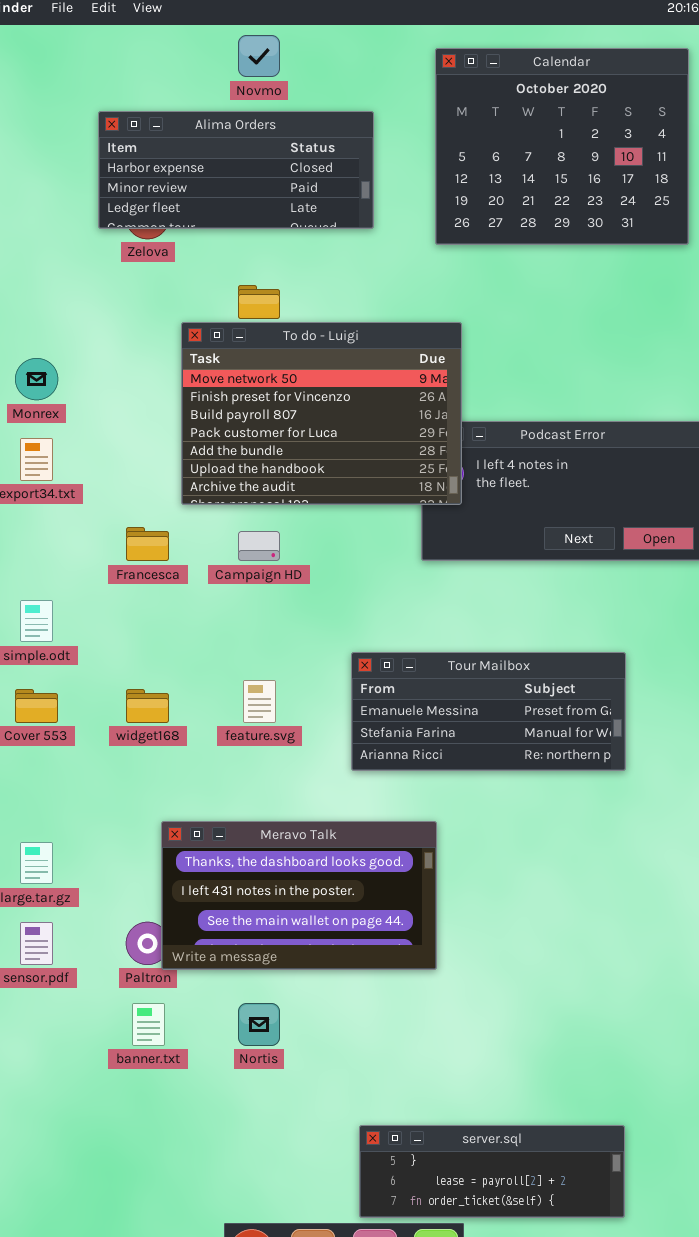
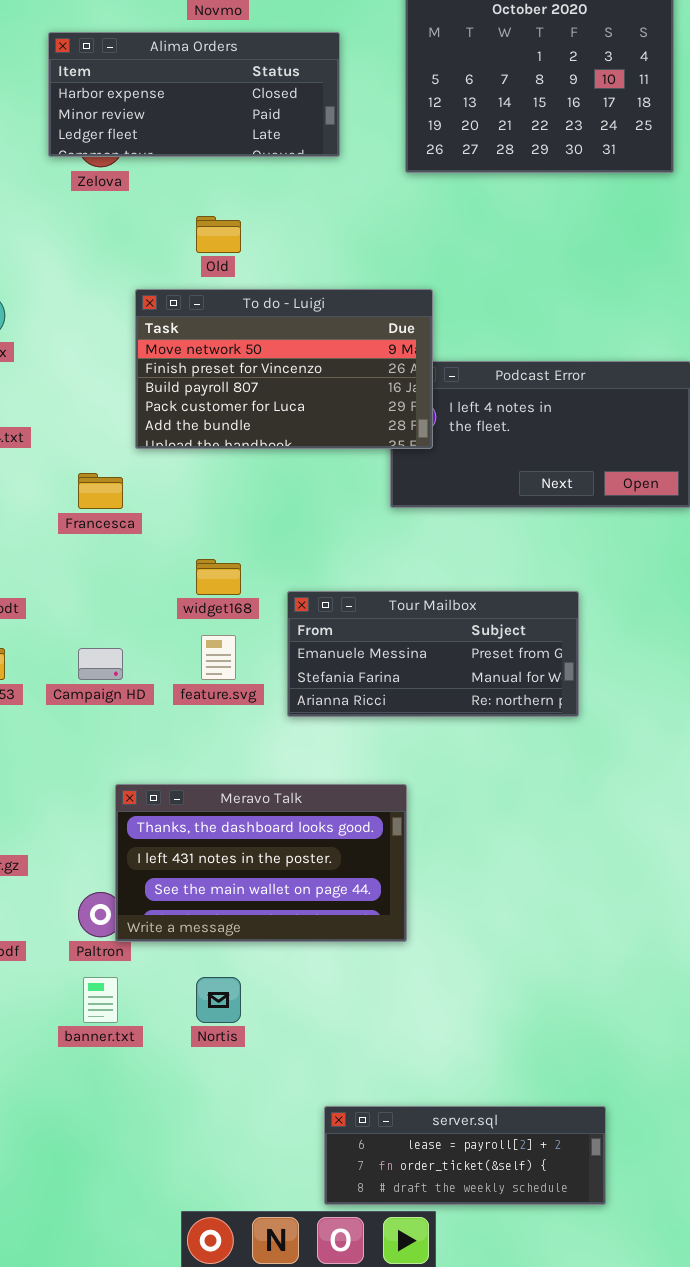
To do - Luigi: [181,322,462,505] -> [135,289,433,449], resized
Campaign HD: [238,531,280,561] -> [78,648,123,680], moved
Tour Mailbox: [351,652,626,771] -> [287,591,579,717], moved
widget168: [126,689,169,723] -> [196,559,241,595], moved
server.sql: [359,1125,625,1218] -> [324,1106,606,1205], scrolled down 1 row

